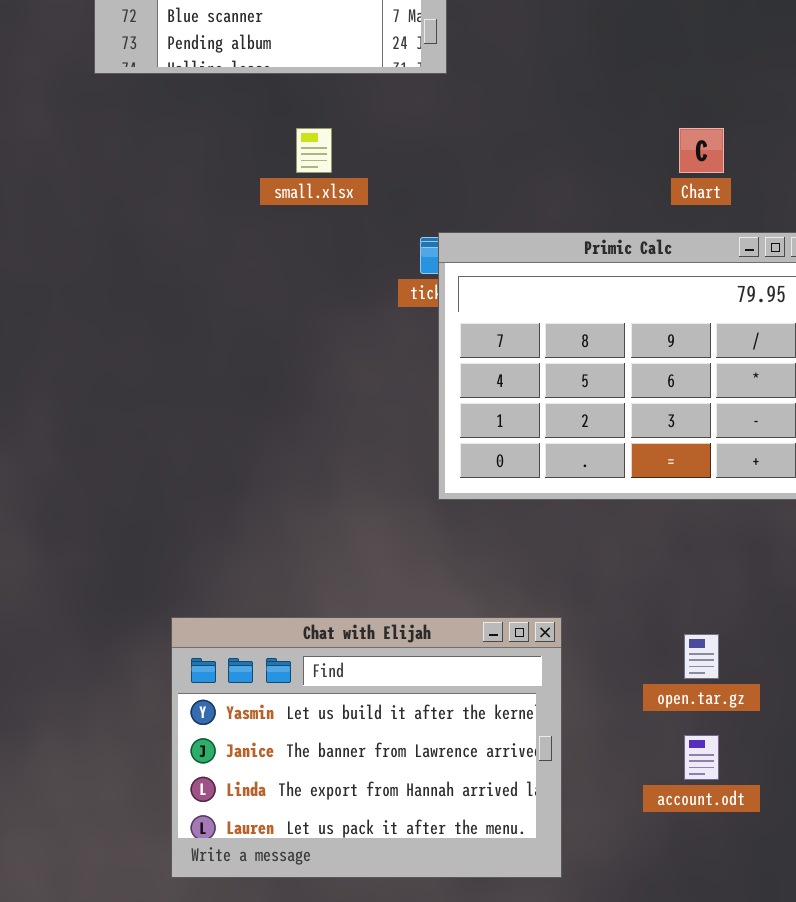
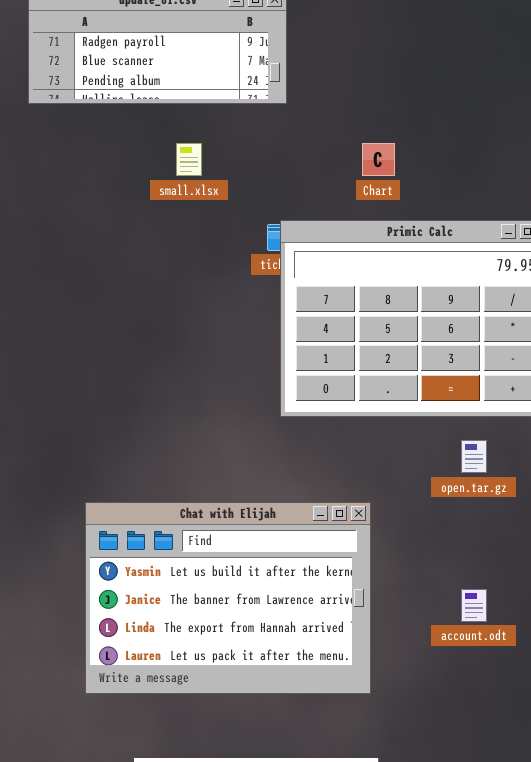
Chart: [679,128,724,173] -> [362,143,395,176], moved
open.tar.gz: [684,634,719,679] -> [461,440,487,473], moved

